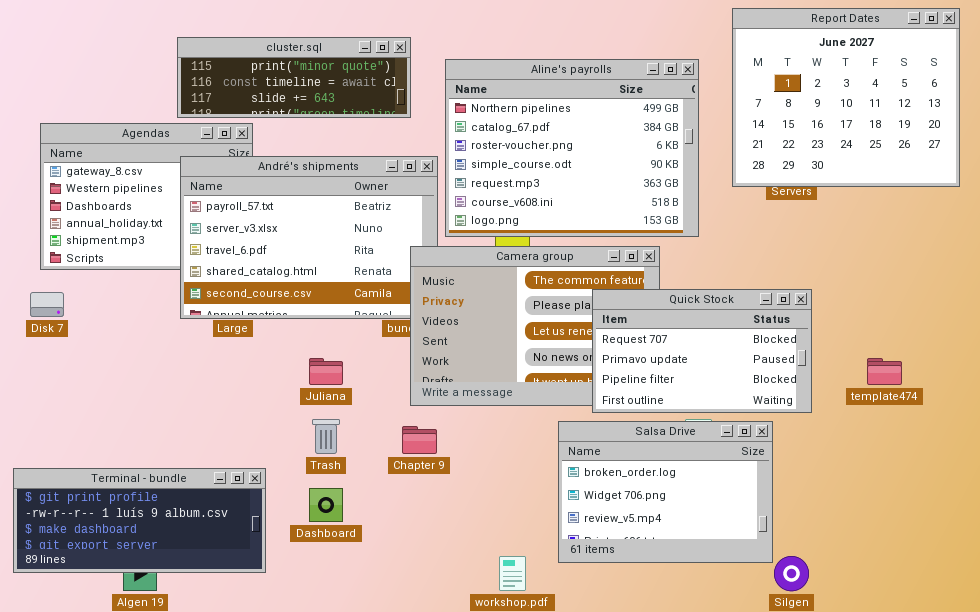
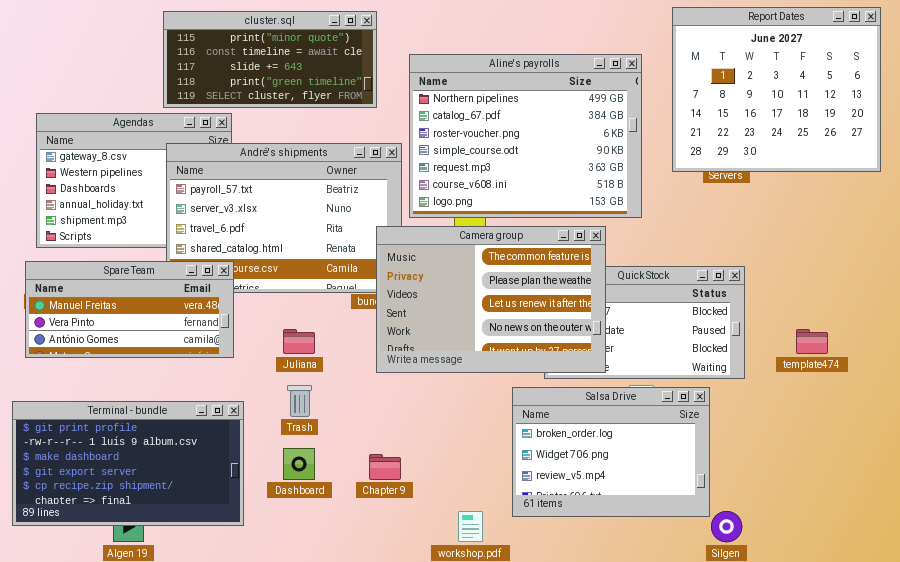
cluster.sql: [177,37,411,118] -> [163,11,377,108], resized
Camera group: [410,246,660,406] -> [376,226,606,373], raised
Spare Team: none -> [25,261,234,358], opened
Chapter 9: [402,426,437,454] -> [369,454,401,480], moved
Terminal - bundle: [13,468,266,573] -> [12,401,244,526], resized

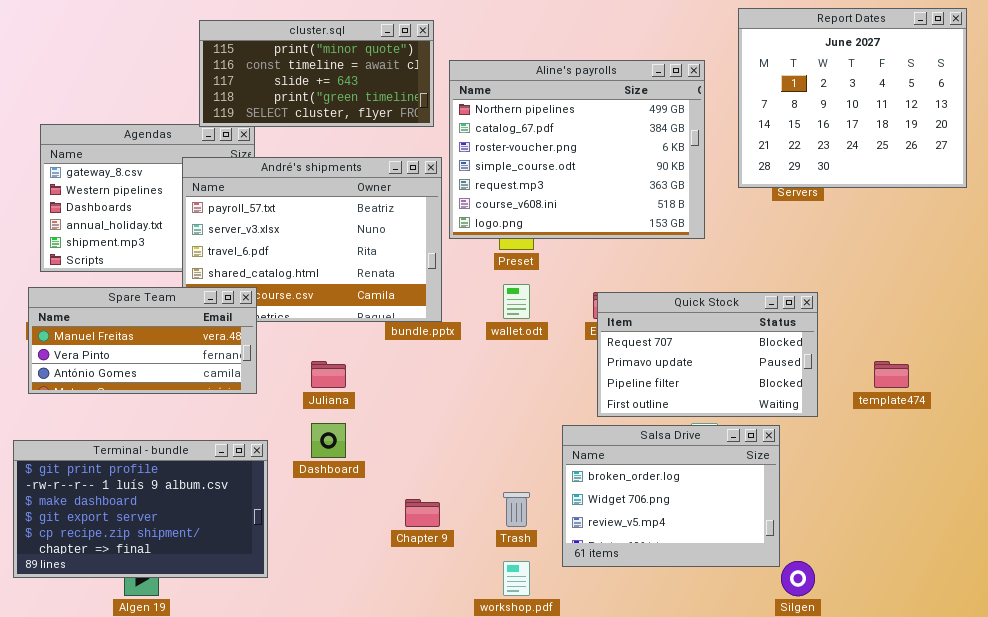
cluster.sql: [163,11,377,108] -> [199,20,434,127], moved
Camera group: [376,226,606,373] -> none, closed
Trash: [287,385,312,417] -> [503,492,530,527], moved
Dashboard: [283,448,315,480] -> [311,423,346,458], moved

